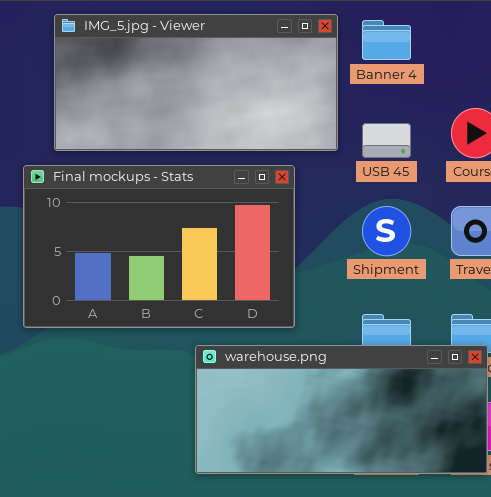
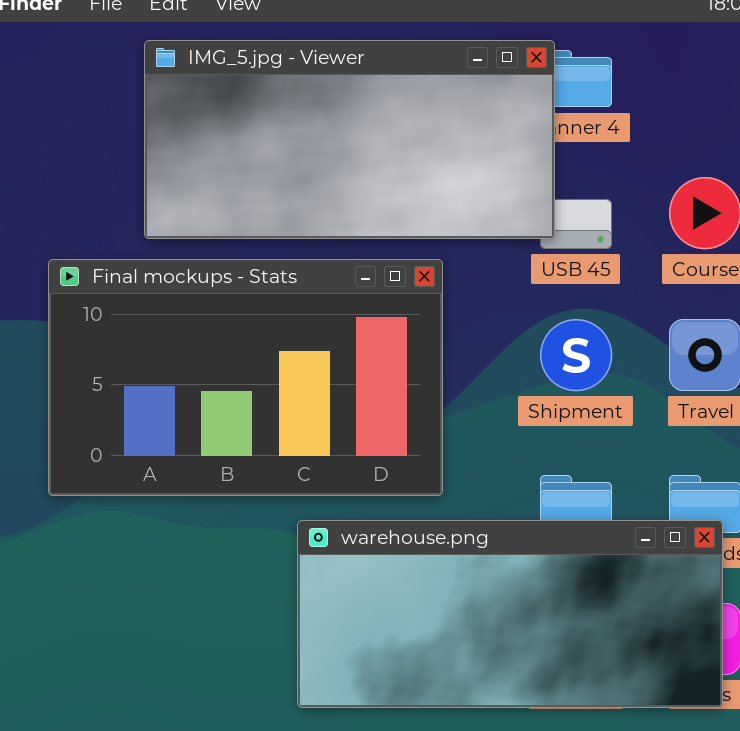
IMG_5.jpg - Viewer: [54,14,338,151] -> [144,40,555,239], moved

